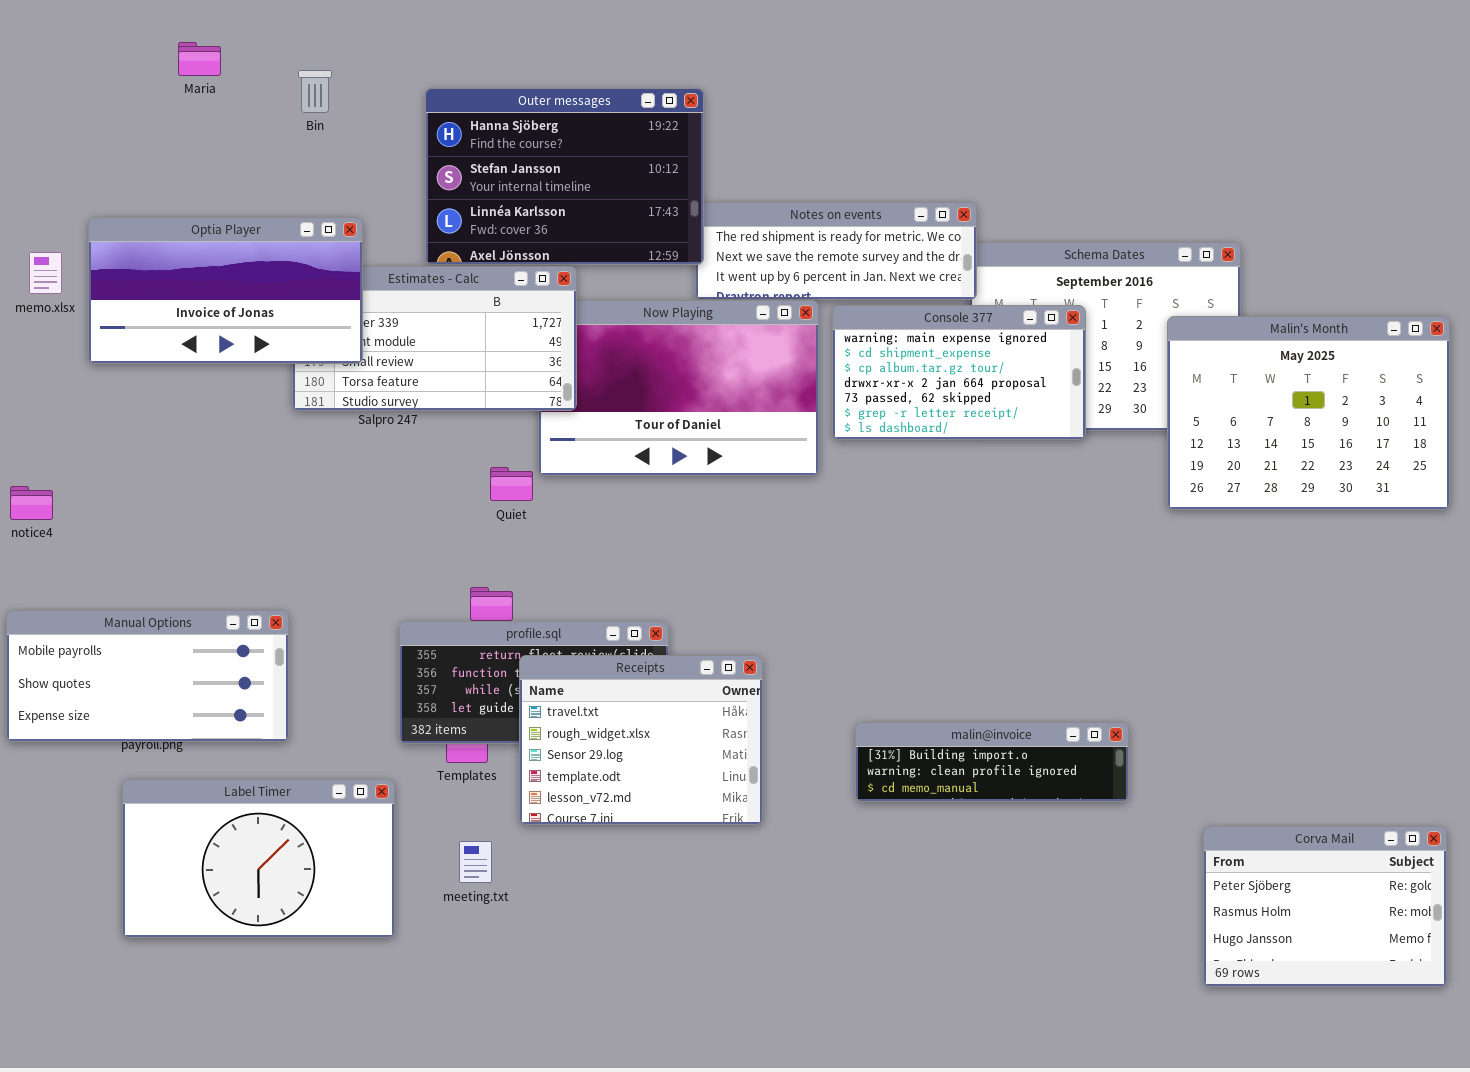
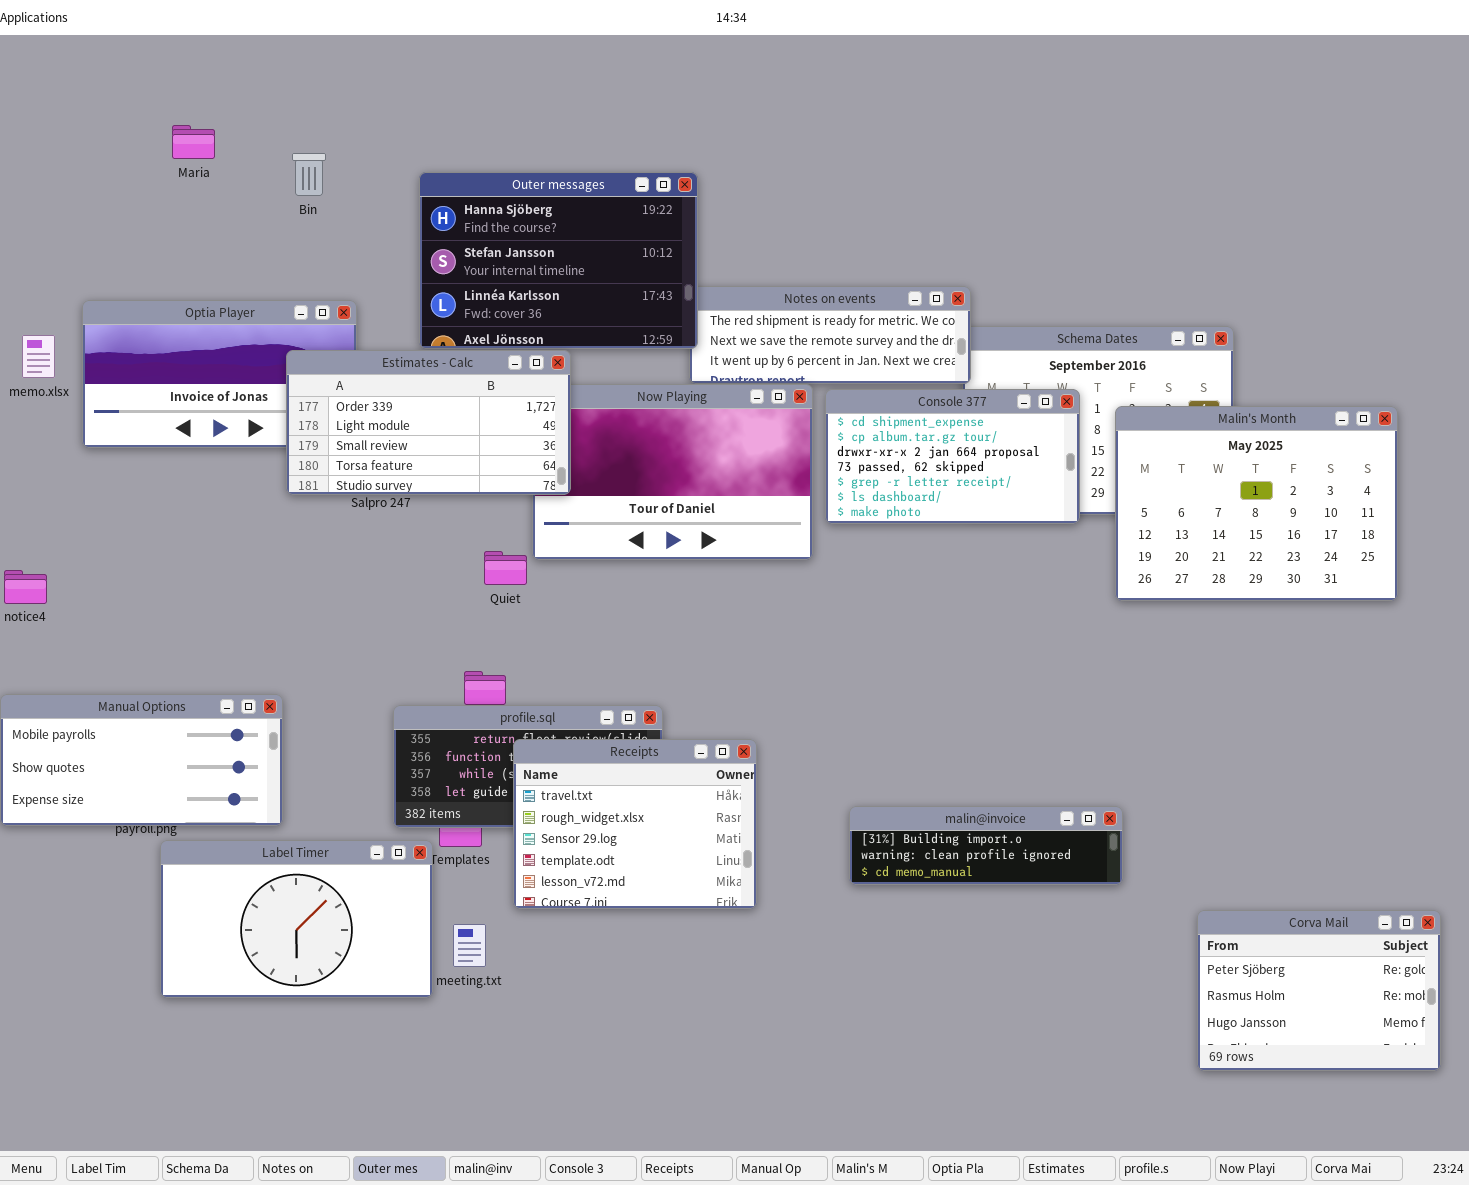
Estimates - Calc: [292,266,577,411] -> [286,350,571,495], raised
Console 377: [832,305,1086,440] -> [825,389,1080,524], scrolled down 1 row
Malin's Month: [1167,316,1450,510] -> [1115,406,1398,601], moved
Label Timer: [122,779,395,938] -> [160,840,433,998], moved

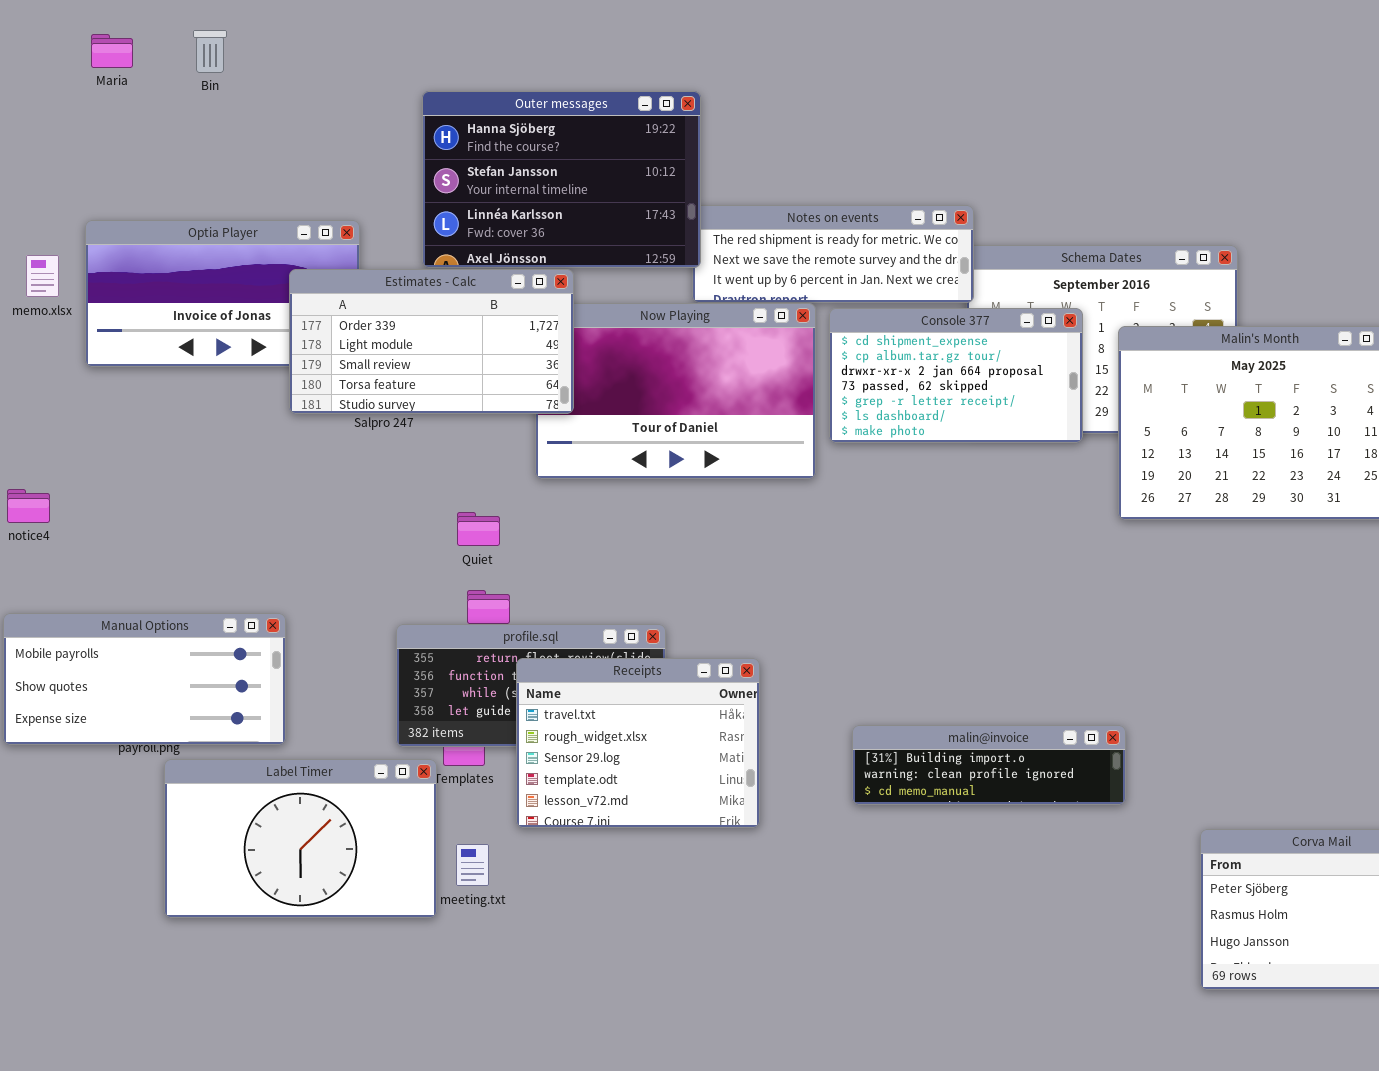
Maria: [172,125,215,159] -> [91,34,133,68], moved
Bin: [292,153,326,196] -> [193,30,227,73], moved
Quiet: [484,551,527,585] -> [457,512,500,546], moved

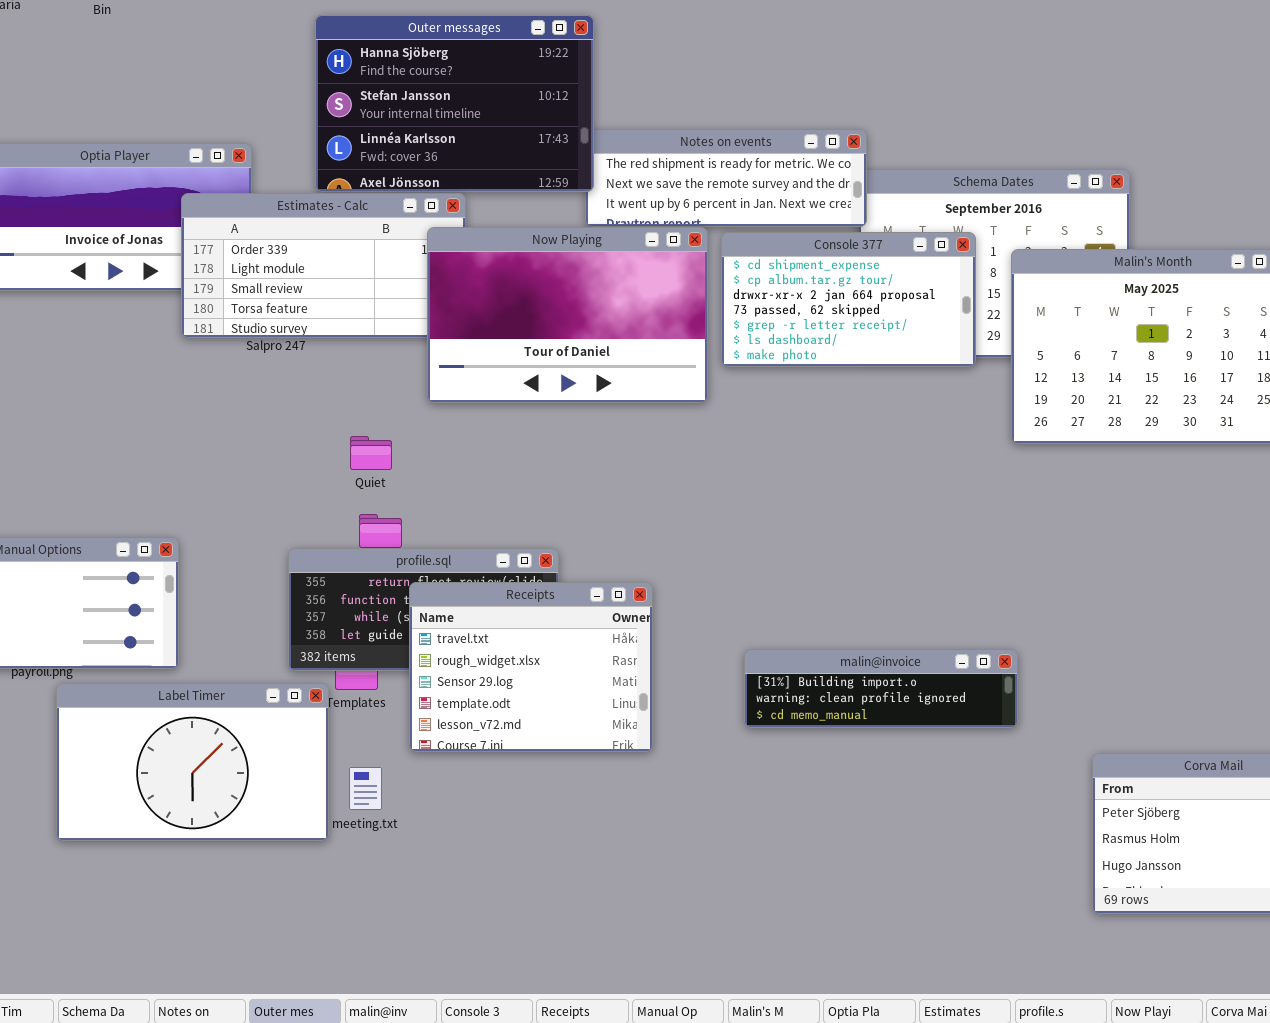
Now Playing: [535,303,816,479] -> [427,227,708,403], raised

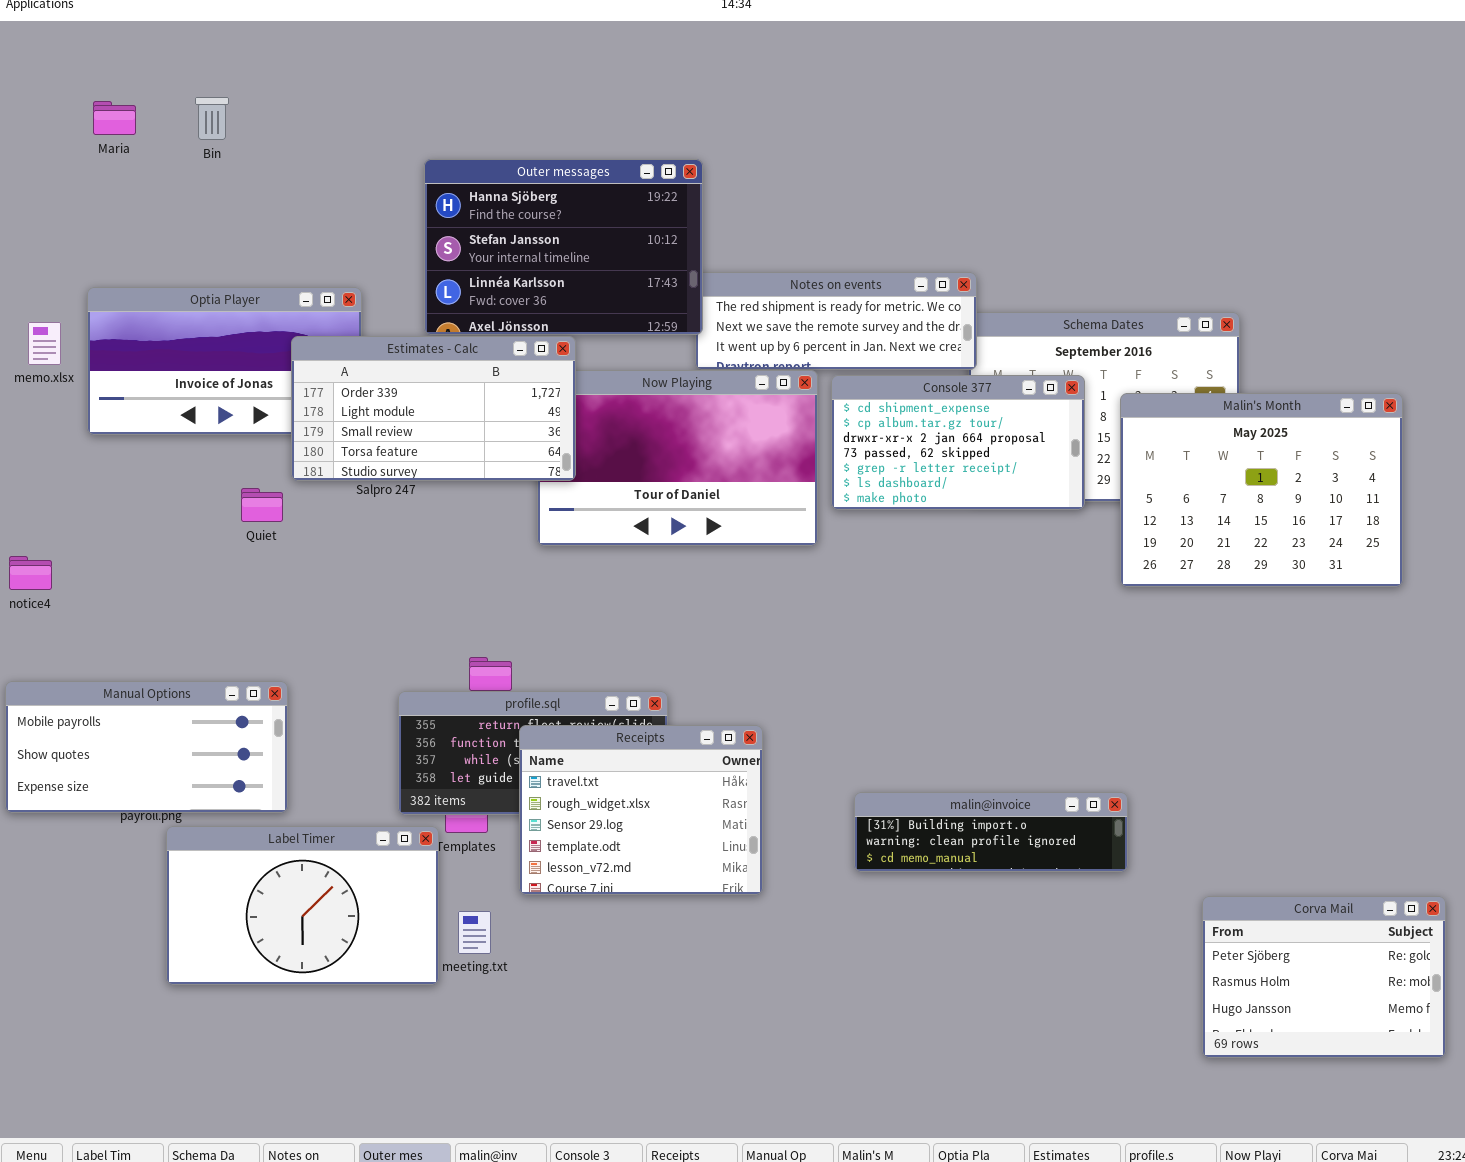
Estimates - Calc: [181,193,466,338] -> [291,336,576,481], raised
Quiet: [350,436,392,470] -> [241,488,283,522], moved

